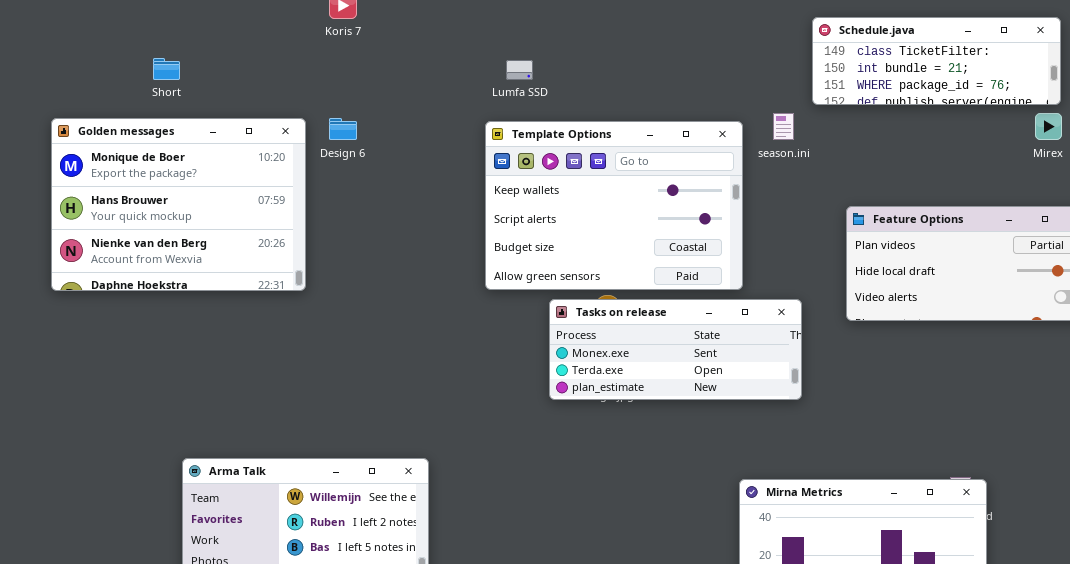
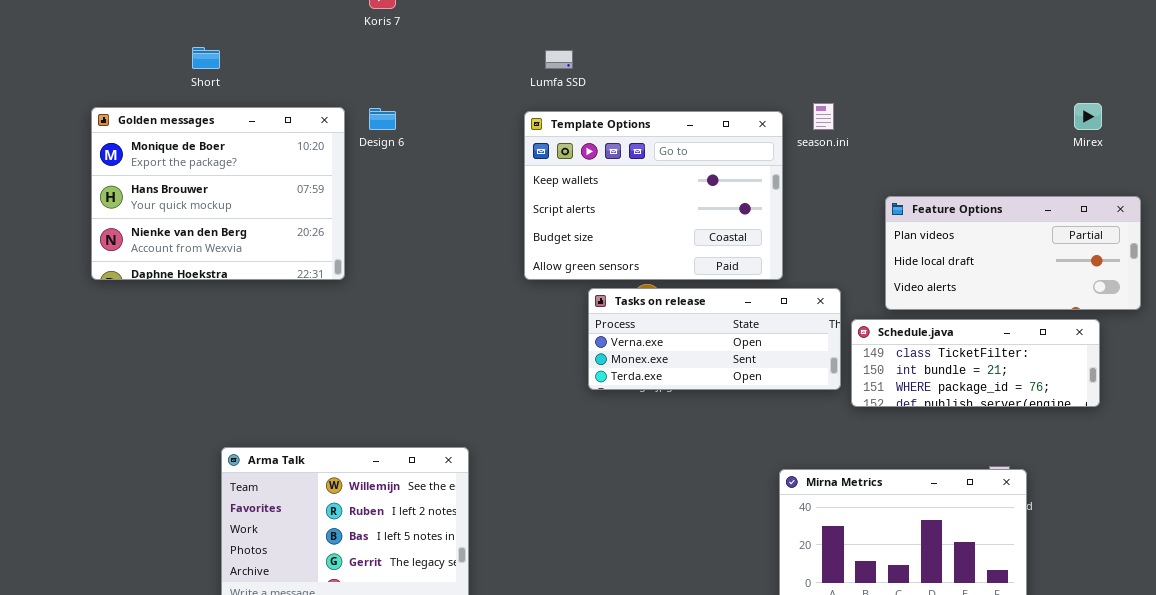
Schedule.java: [812,17,1061,105] -> [851,319,1100,407], moved
Tasks on release: [549,299,802,400] -> [588,288,841,390], scrolled up 1 row

